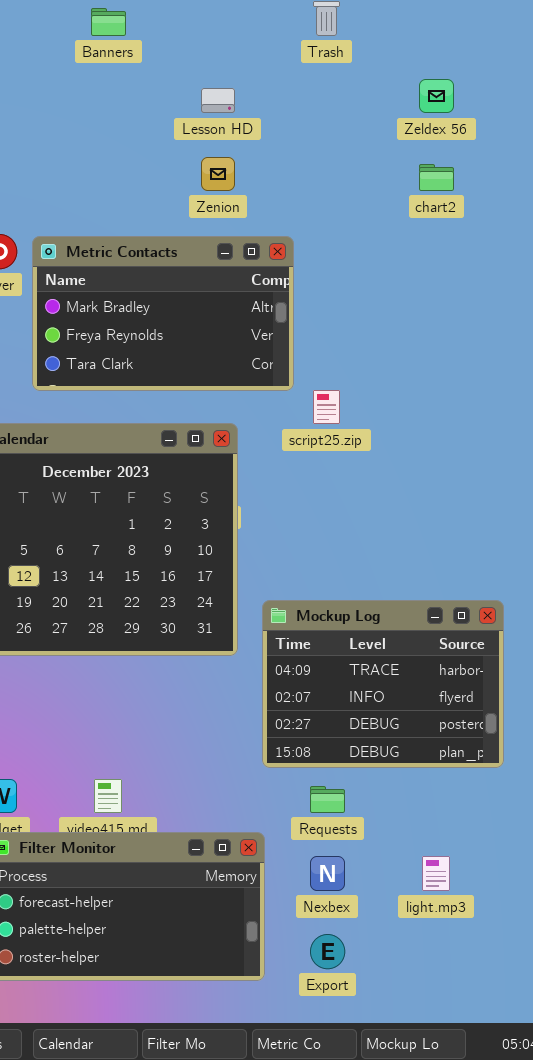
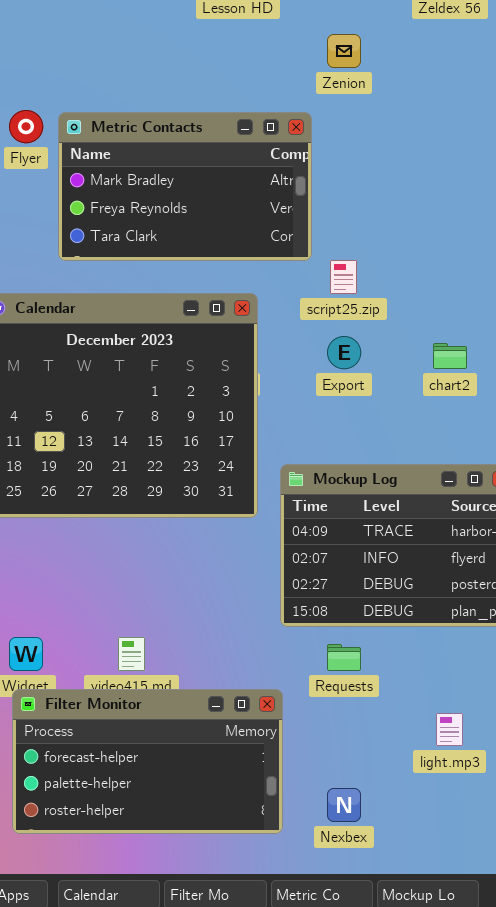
Zenion: [201,157,235,191] -> [327,34,361,68], moved
chart2: [419,164,454,191] -> [433,343,467,369], moved
Nexbex: [310,856,345,891] -> [327,788,361,822], moved
Export: [310,934,345,969] -> [327,336,361,369], moved

